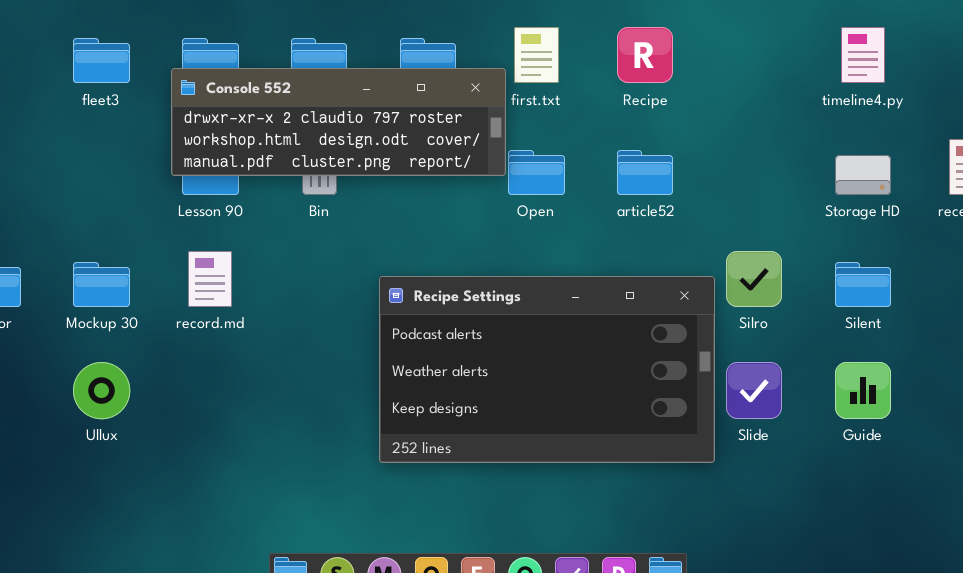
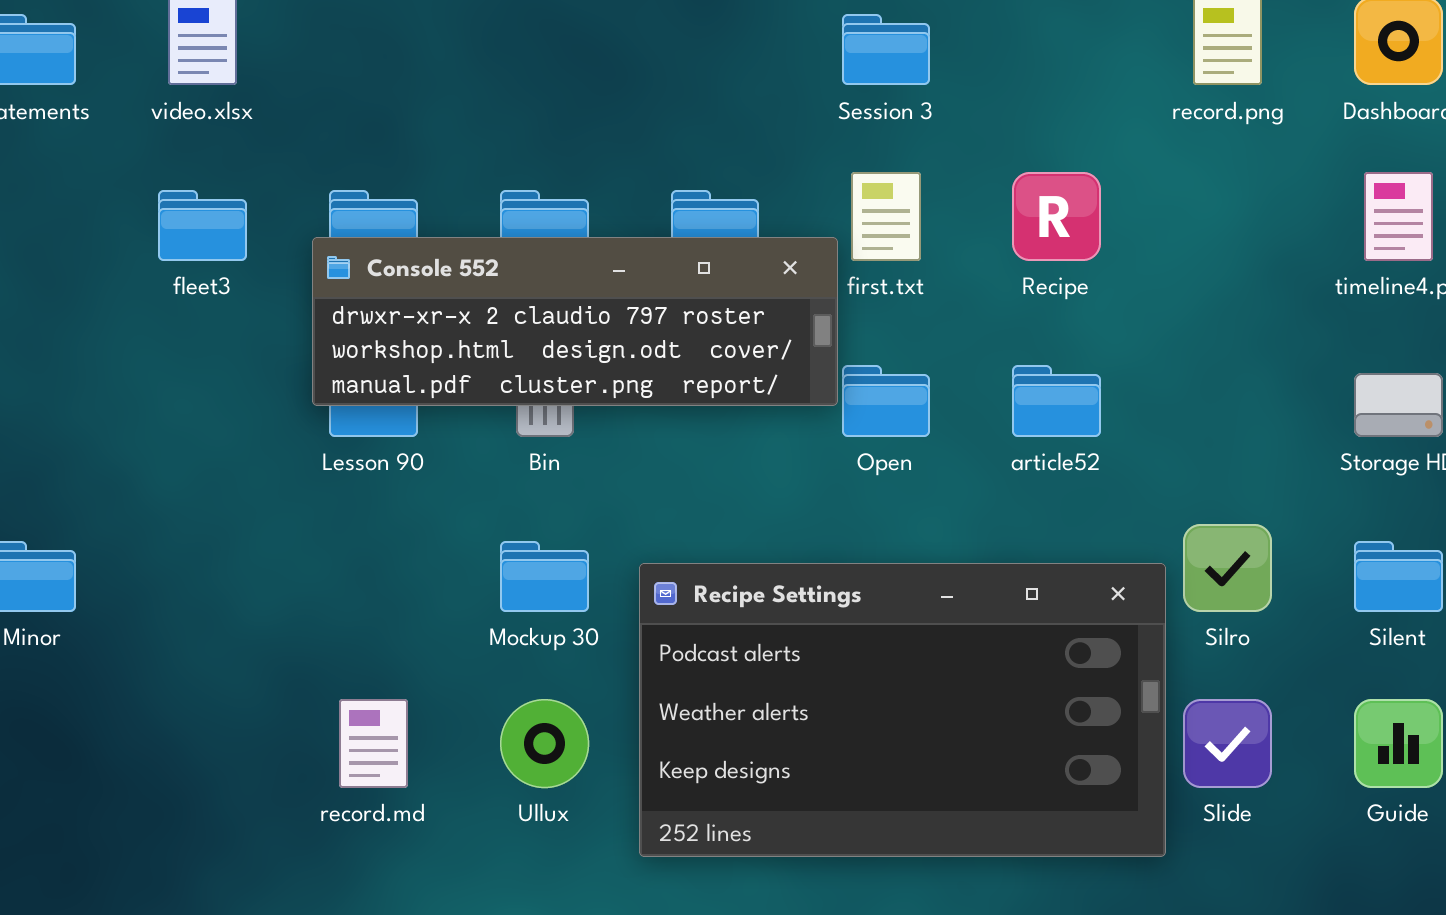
record.md: [188,251,232,307] -> [339,699,408,788], moved
Mockup 30: [73,262,130,307] -> [500,541,589,612], moved
Ullux: [73,362,130,419] -> [500,699,589,788], moved

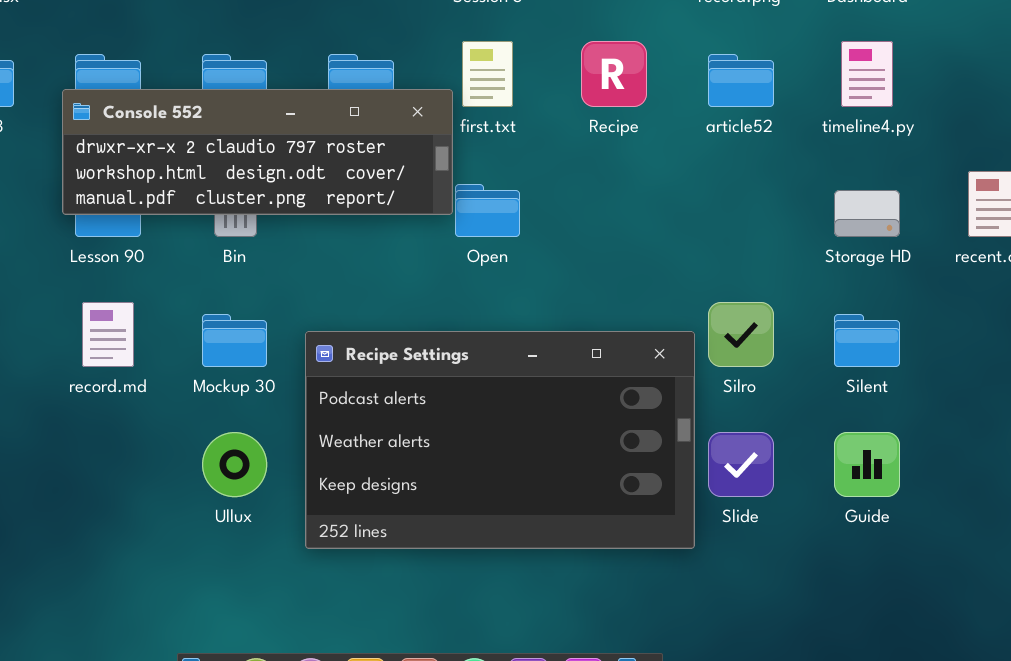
article52: [1012,365,1101,437] -> [708,54,774,107], moved
record.md: [339,699,408,788] -> [82,302,134,367], moved

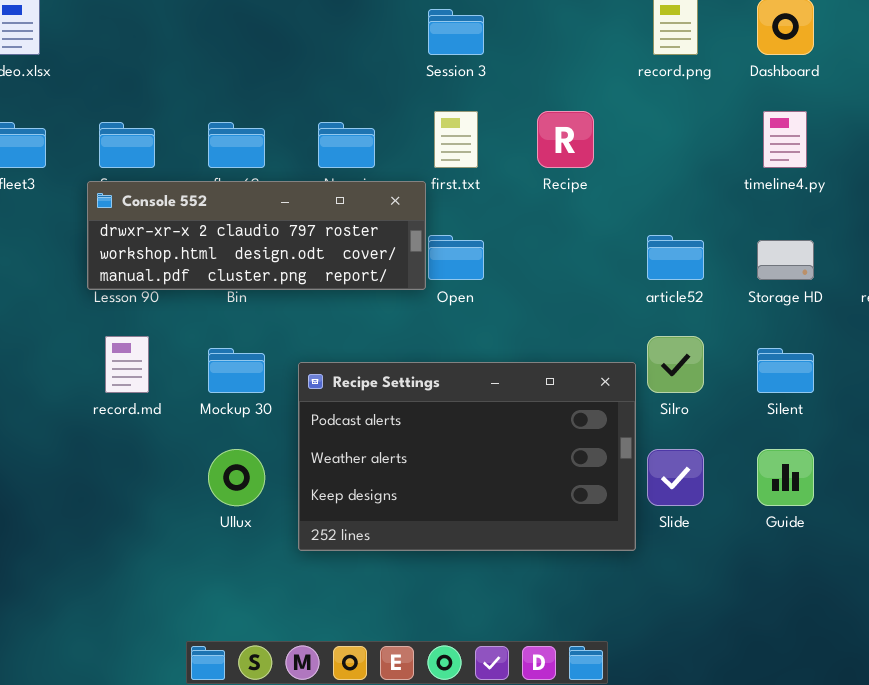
article52: [708,54,774,107] -> [647,235,704,280], moved
Console 552: [62,89,453,215] -> [87,181,426,290], moved

